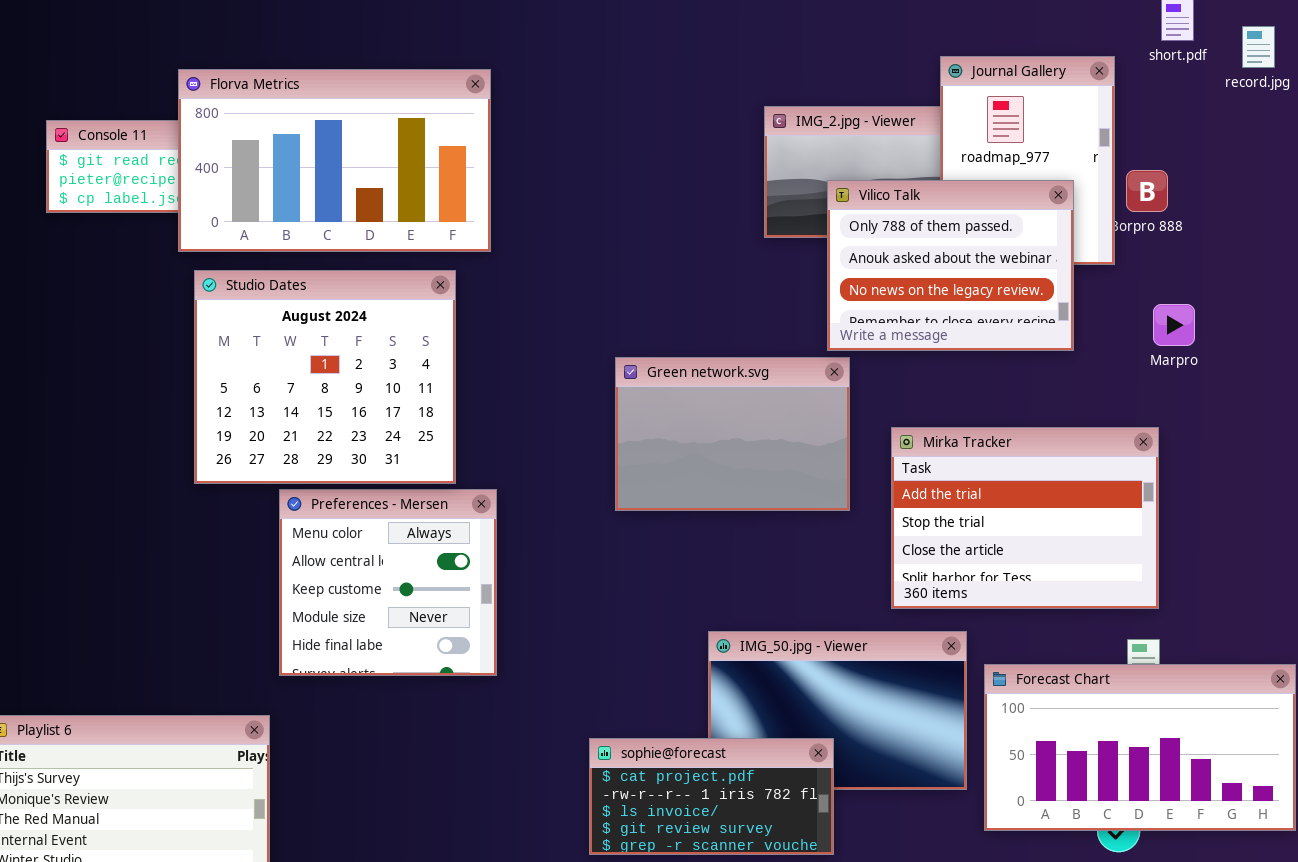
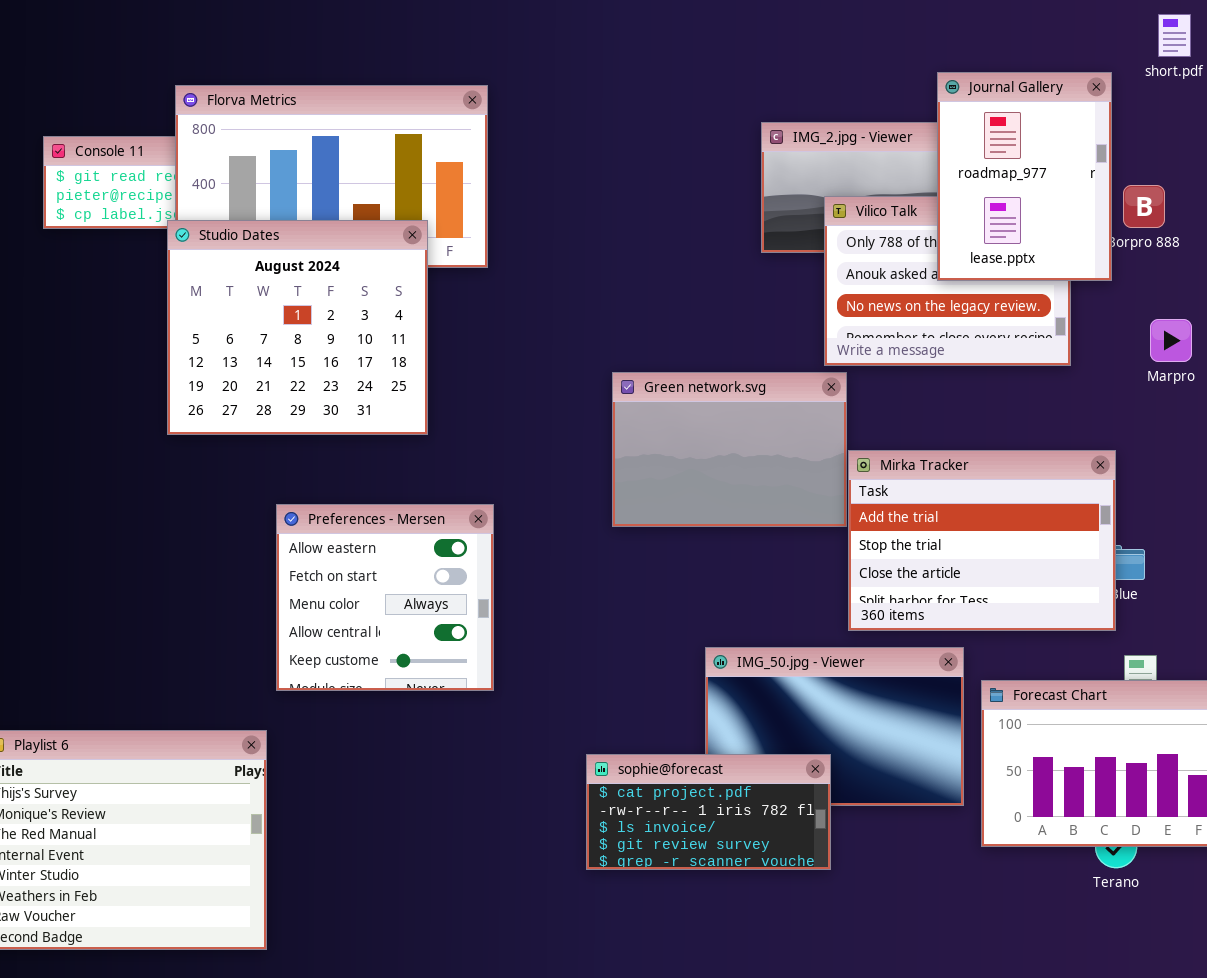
Journal Gallery: [940,56,1115,265] -> [937,72,1112,281], raised
Studio Dates: [194,270,456,484] -> [167,220,428,435], moved
Mirka Tracker: [891,427,1159,609] -> [848,450,1116,631], moved
Preferences - Mersen: [279,489,497,676] -> [276,504,494,691], scrolled up 2 rows

